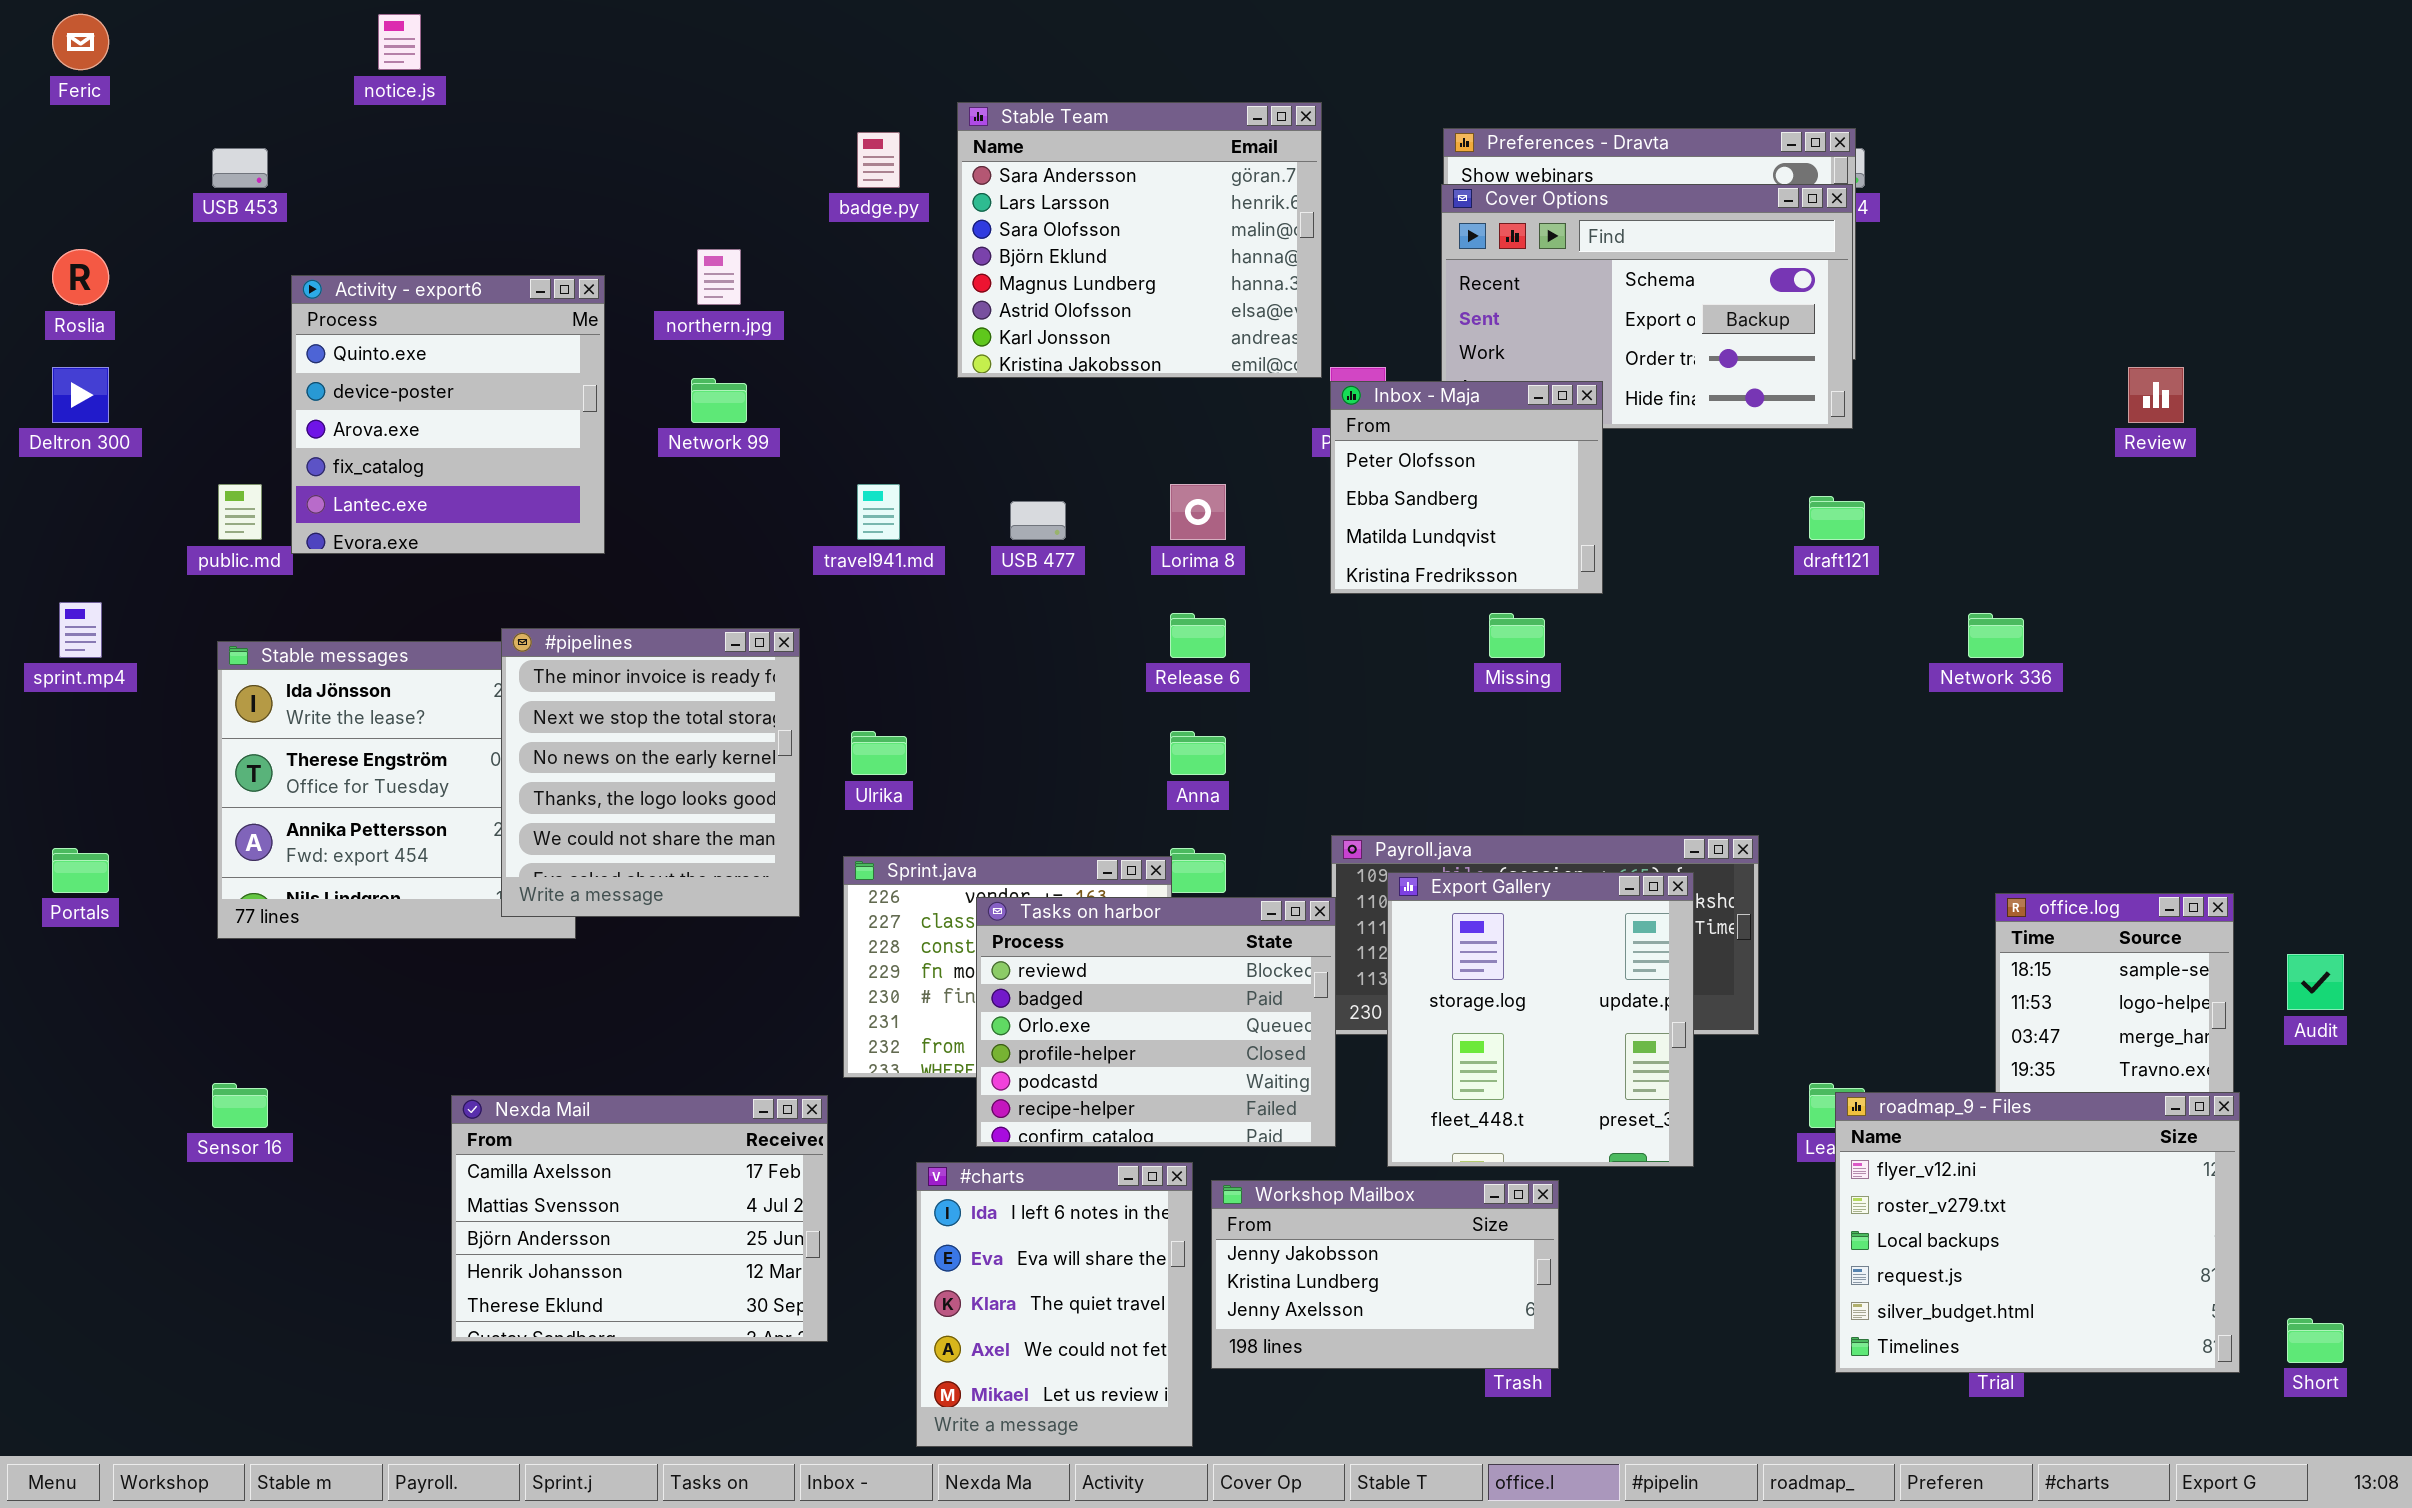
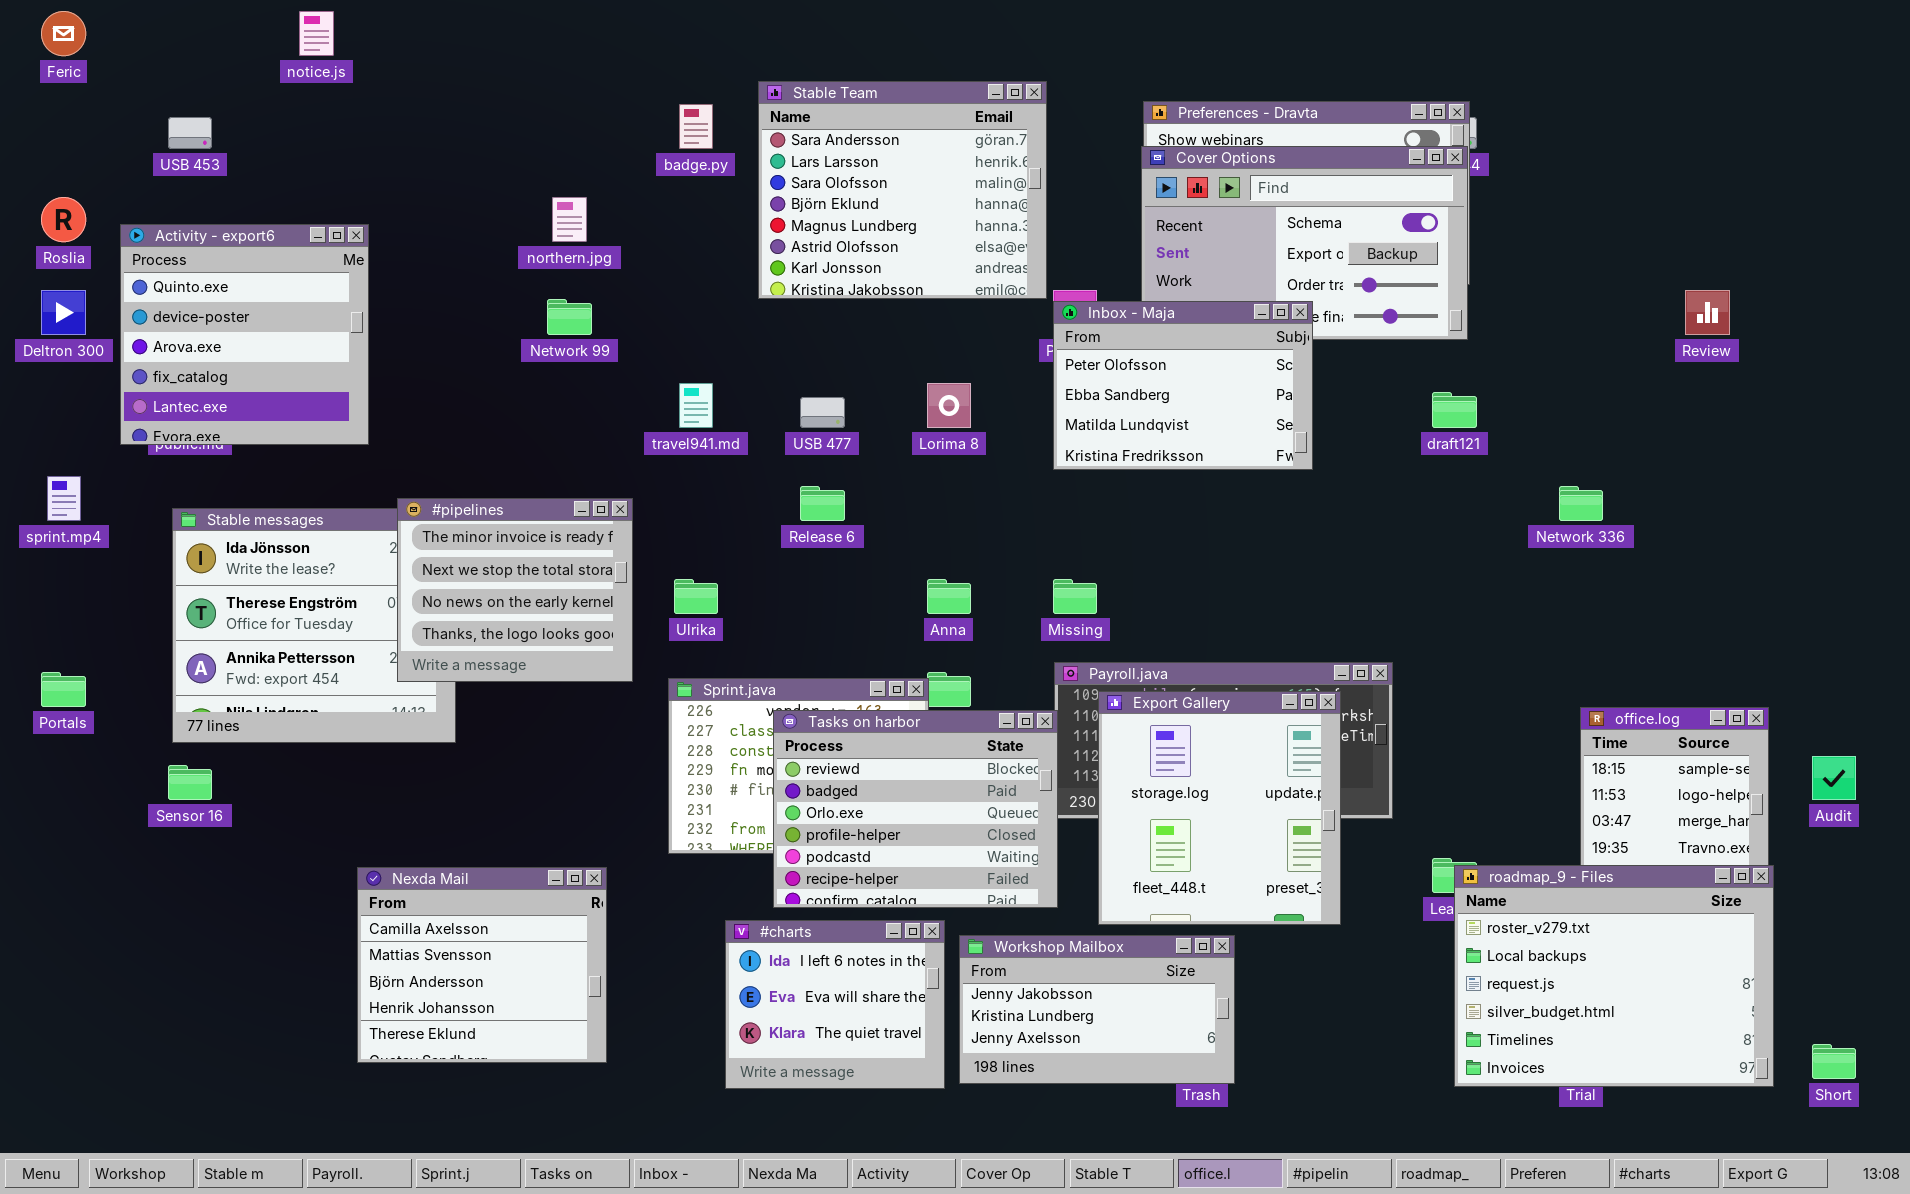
Activity - export6: [291,275,605,554] -> [120,224,369,445], moved
Inbox - Maja: [1330,381,1603,594] -> [1053,301,1313,470], resized
Release 6: [1170,613,1226,658] -> [800,486,845,521], moved
Missing: [1489,613,1545,658] -> [1053,579,1097,614], moved
#pipelines: [501,628,800,917] -> [397,498,633,682], resized
Sensor 16: [212,1083,268,1128] -> [168,765,212,800], moved
roadmap_9 - Files: [1835,1092,2240,1373] -> [1454,865,1774,1087], scrolled down 1 row
Nexda Mail: [451,1095,828,1342] -> [357,867,607,1063], resized
#charts: [916,1162,1193,1447] -> [725,920,945,1089], resized

